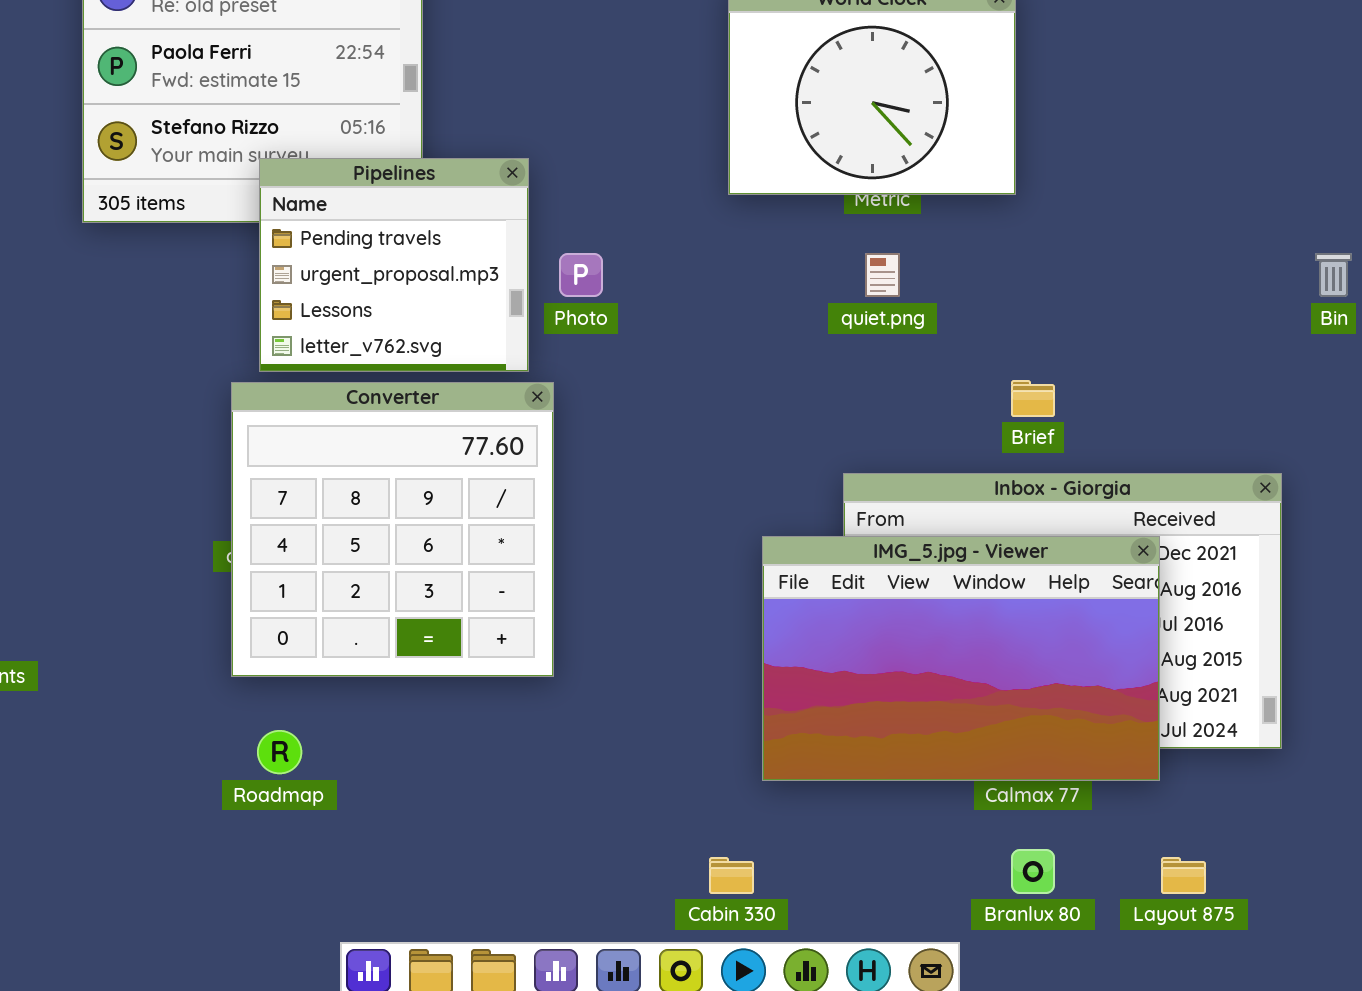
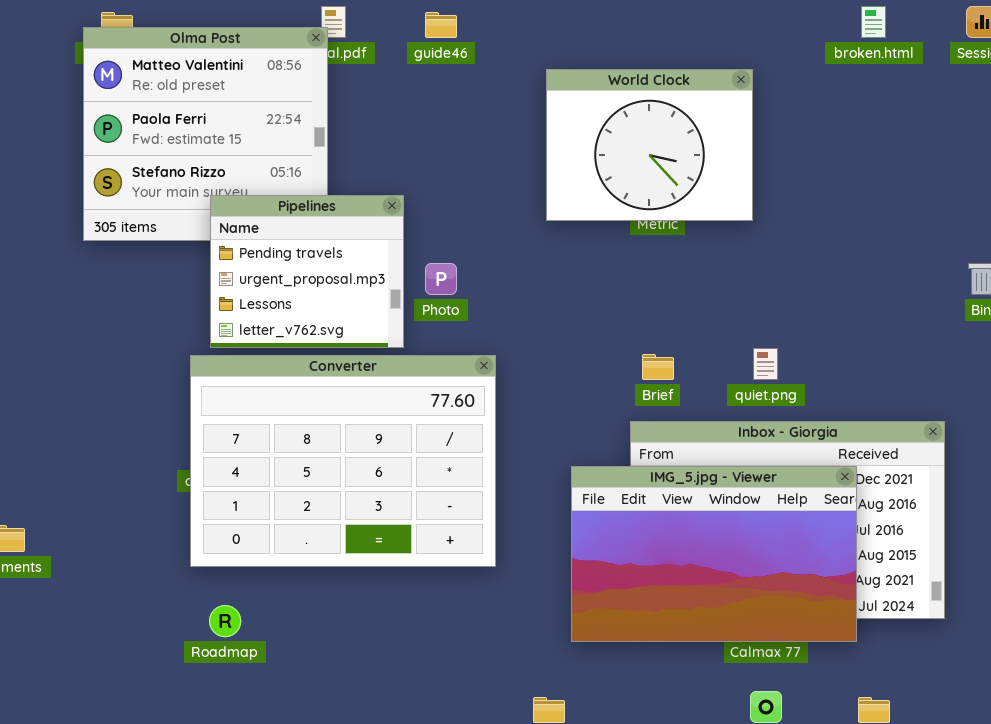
quiet.png: [865,253,900,297] -> [753,348,778,380], moved
Brief: [1011,380,1055,417] -> [642,354,674,380], moved
Converter: [231,382,554,677] -> [190,355,496,567], resized

